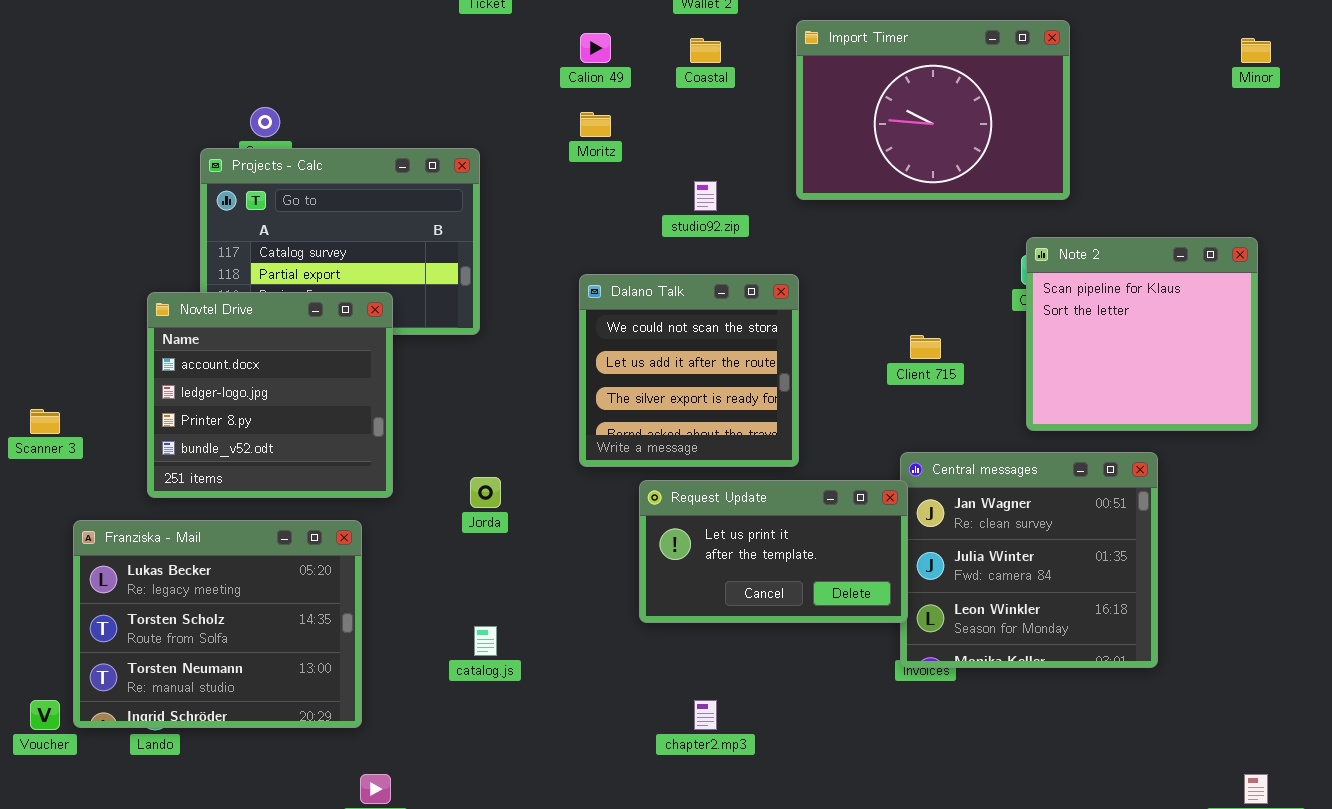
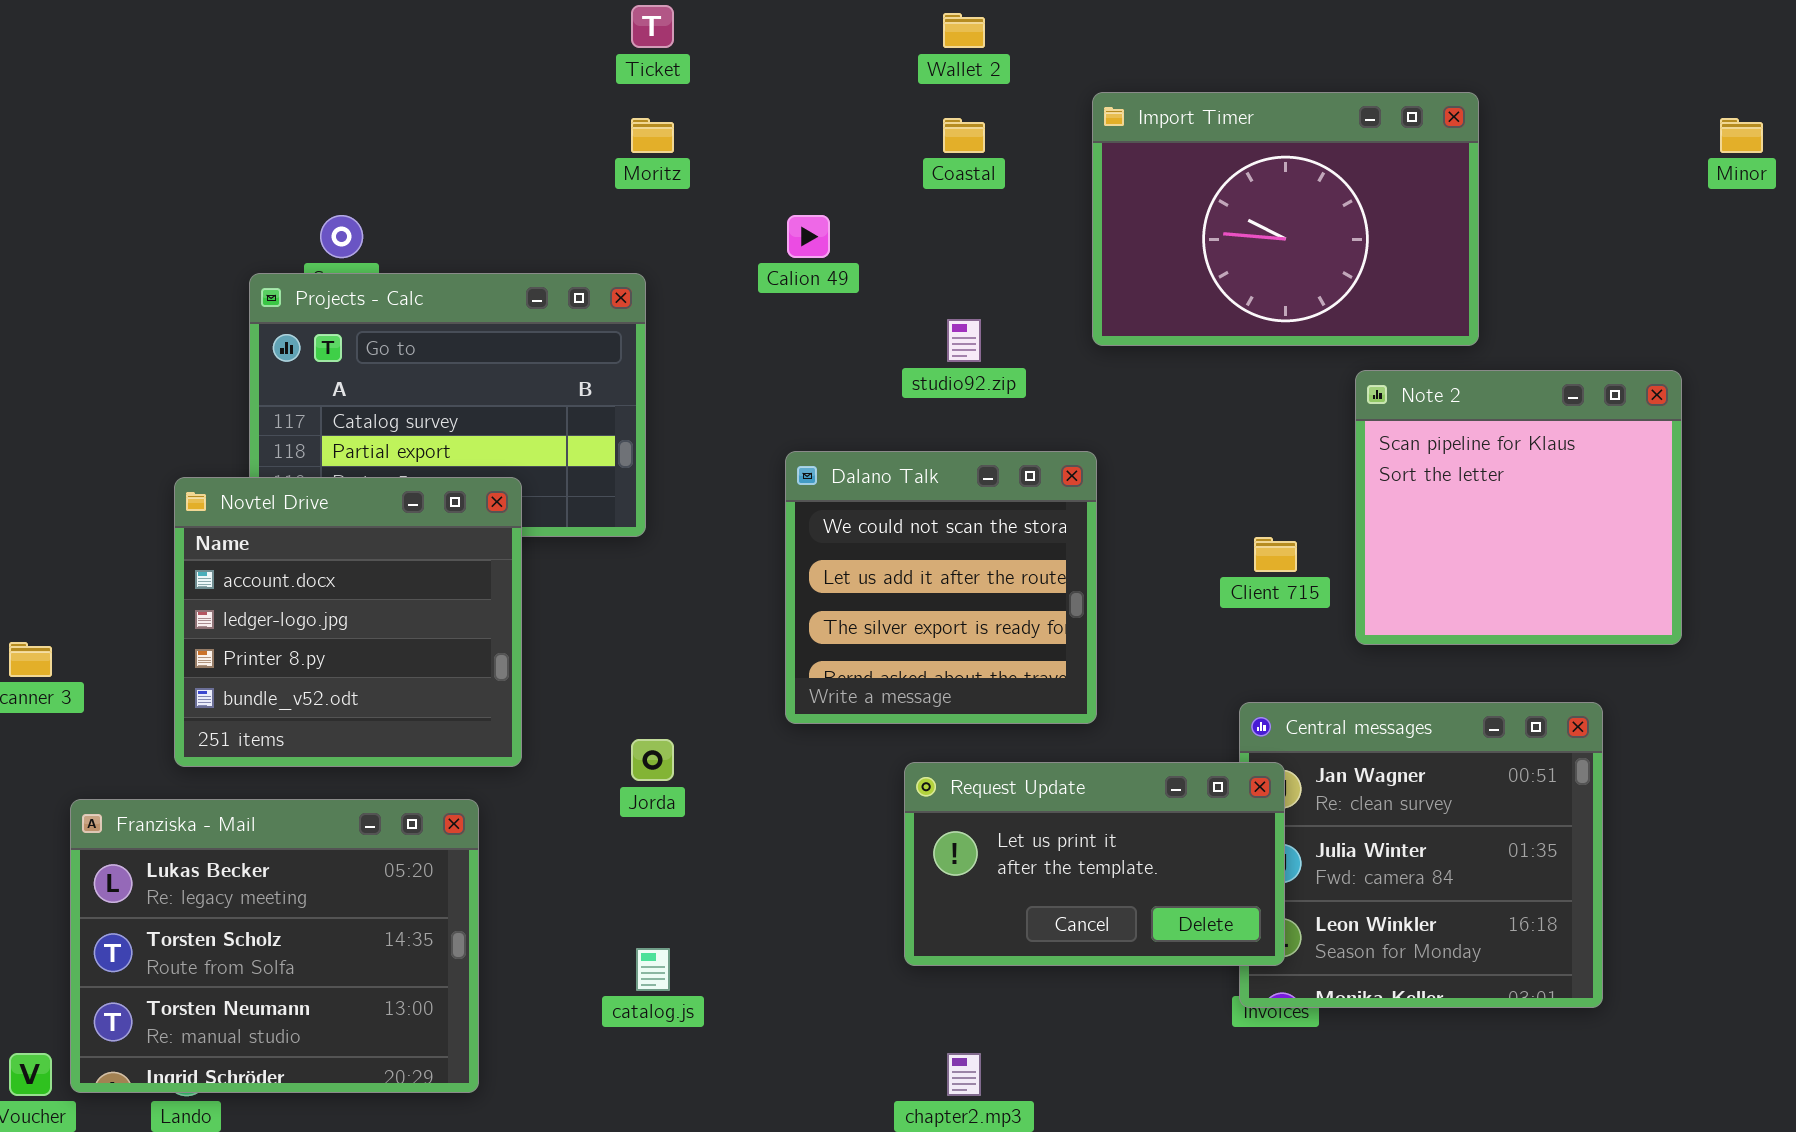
Calion 49: [580,33,611,63] -> [787,215,830,258], moved
Moritz: [580,112,611,137] -> [631,118,674,153], moved
Note 2: [1026,237,1258,431] -> [1355,370,1682,645], moved
Request Update: [639,480,908,623] -> [904,762,1285,966], moved

